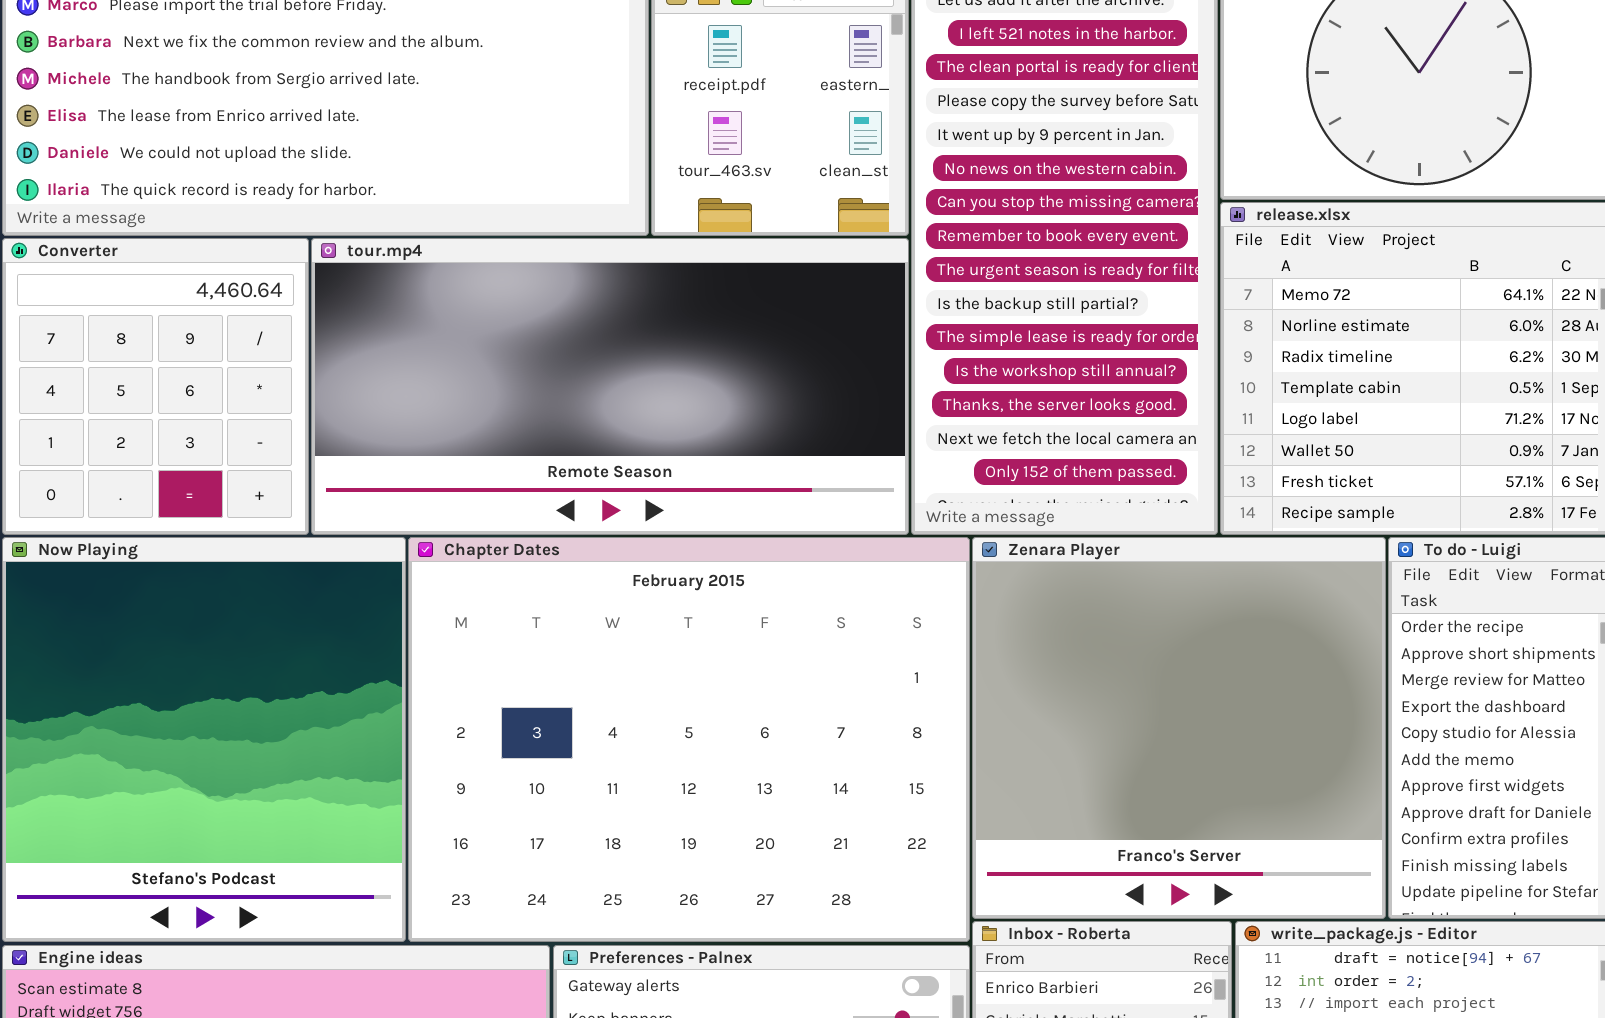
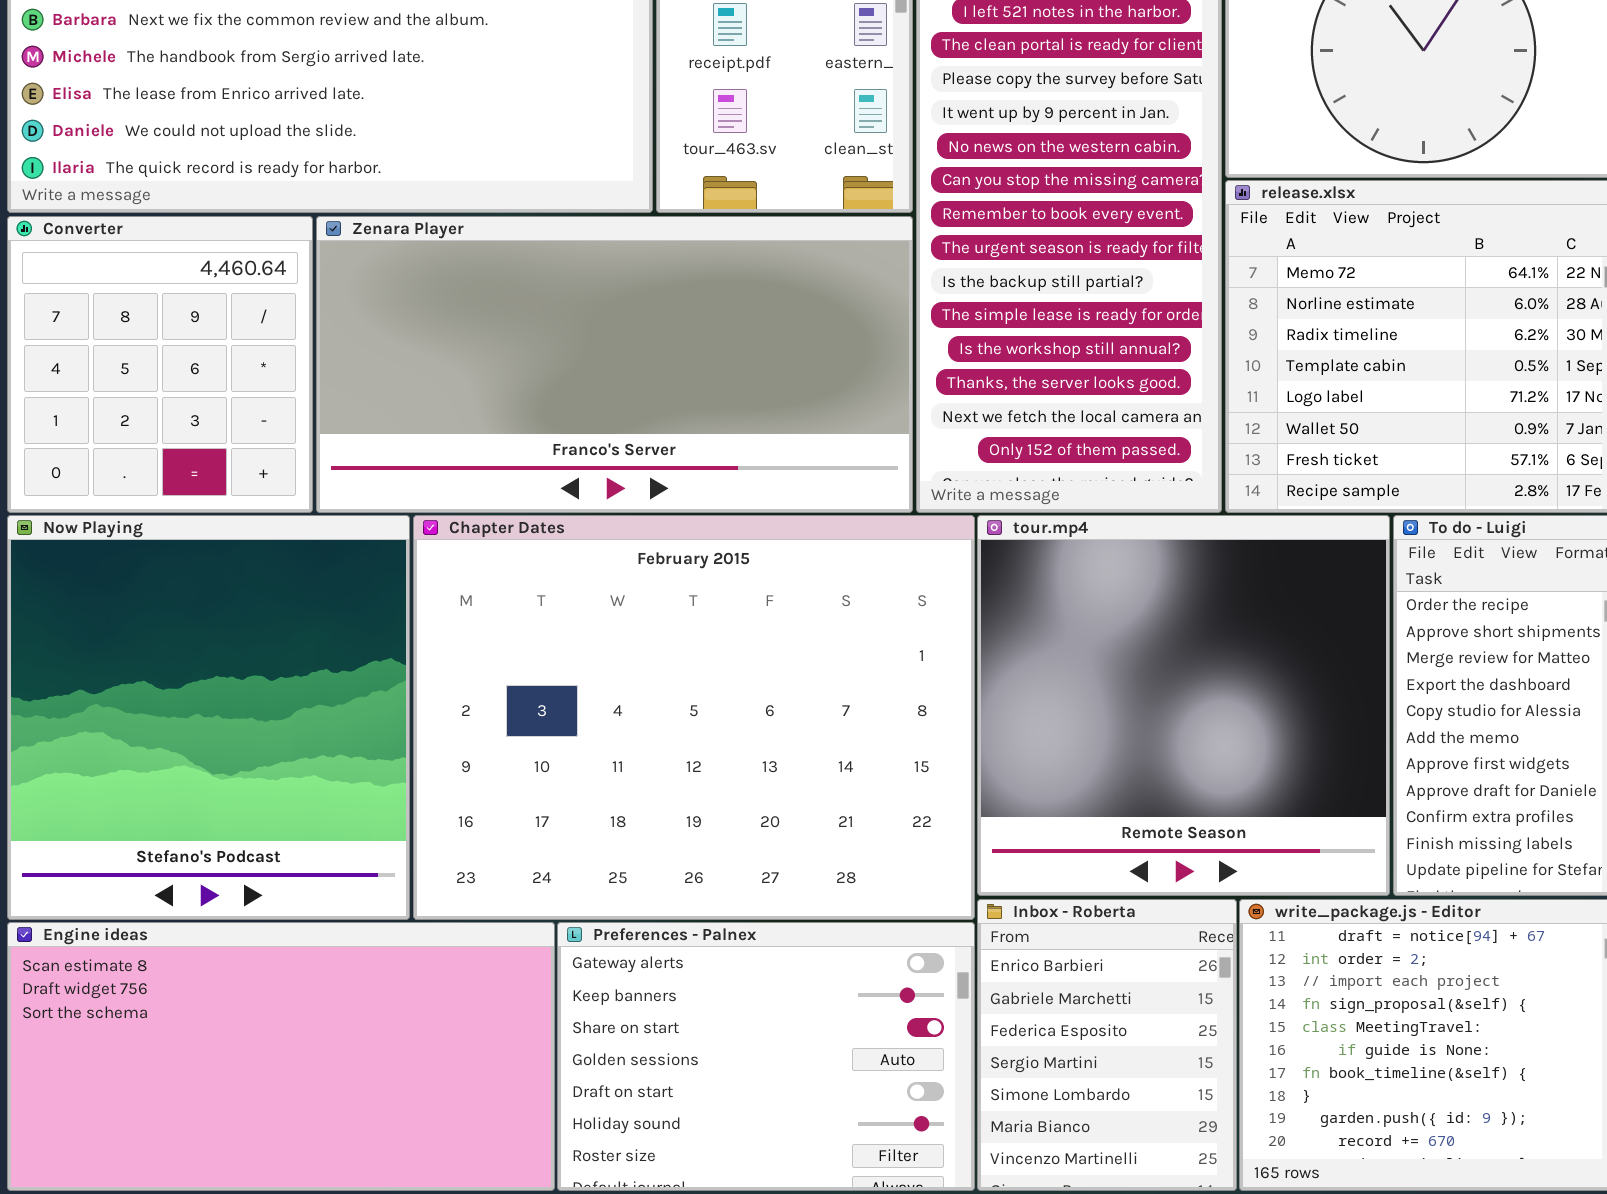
tour.mp4: [311,238,909,535] -> [977,515,1390,896], moved, resized
Zenara Player: [972,537,1386,919] -> [316,216,913,513], moved, resized

